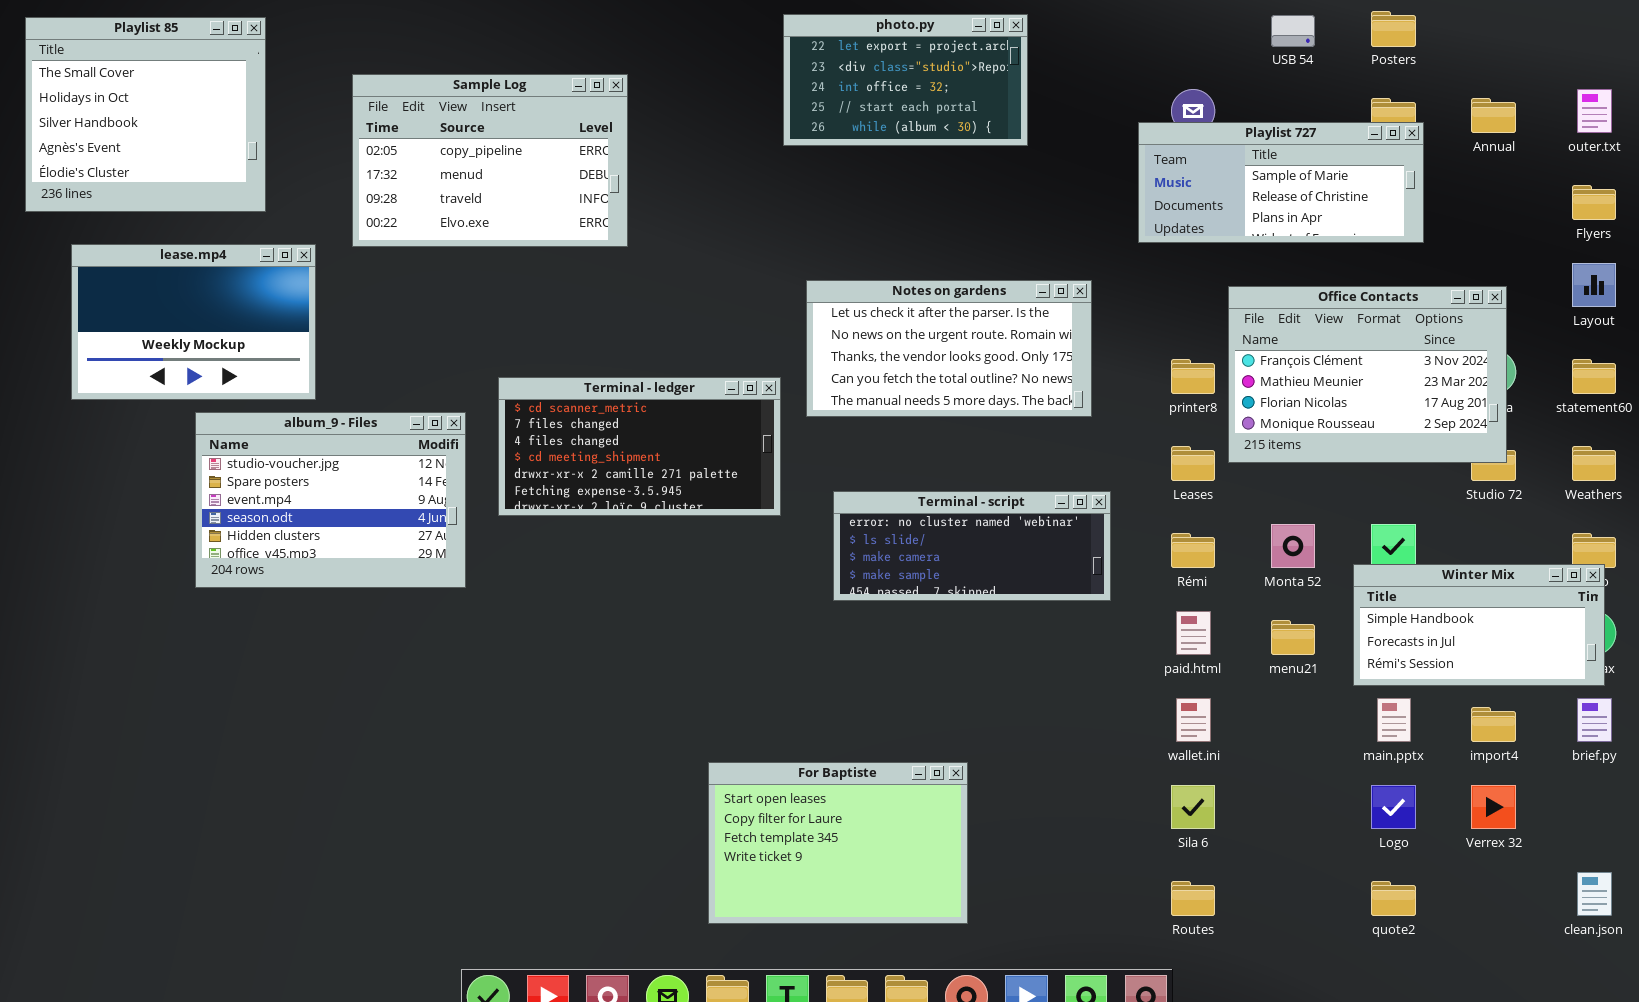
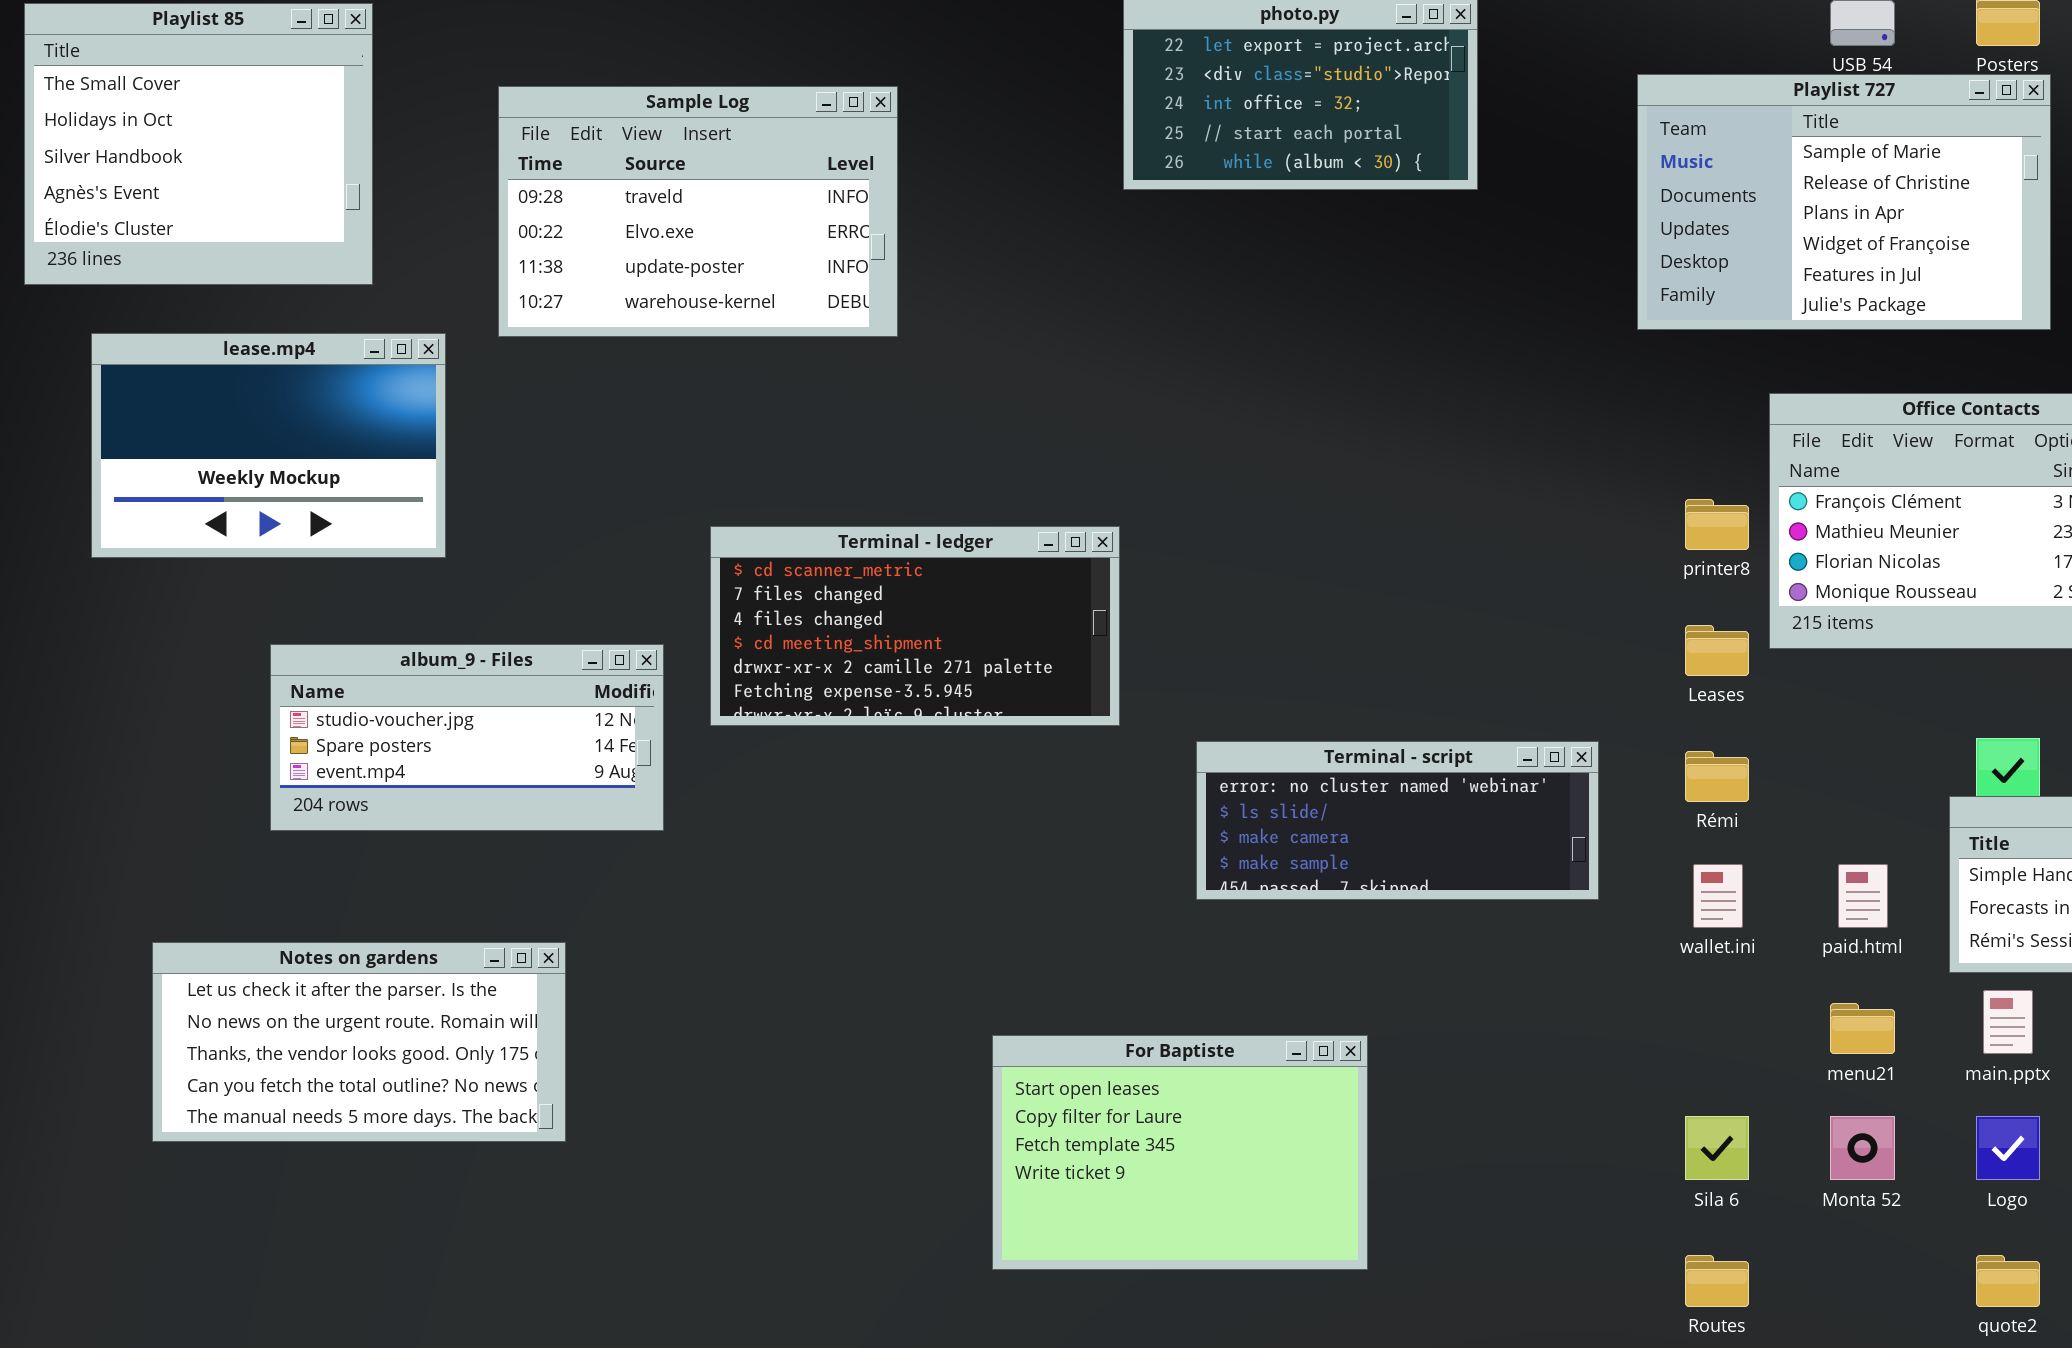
Sample Log: [352,74,628,247] -> [498,86,898,337], scrolled down 2 rows
Playlist 727: [1138,122,1424,243] -> [1637,74,2051,330], resized
Notes on gardens: [806,280,1092,417] -> [152,942,566,1142], moved
album_9 - Files: [195,412,466,588] -> [270,644,664,831], resized
Terminal - script: [833,491,1111,601] -> [1196,741,1599,900], moved
Monta 52: [1271,524,1315,568] -> [1830,1116,1895,1180], moved
paid.html: [1176,611,1211,655] -> [1838,864,1888,928], moved
menu21: [1271,620,1315,655] -> [1830,1003,1895,1054], moved
wallet.ini: [1176,698,1211,742] -> [1693,864,1743,928], moved
For Baptiste: [708,762,968,924] -> [992,1035,1368,1270], moved

